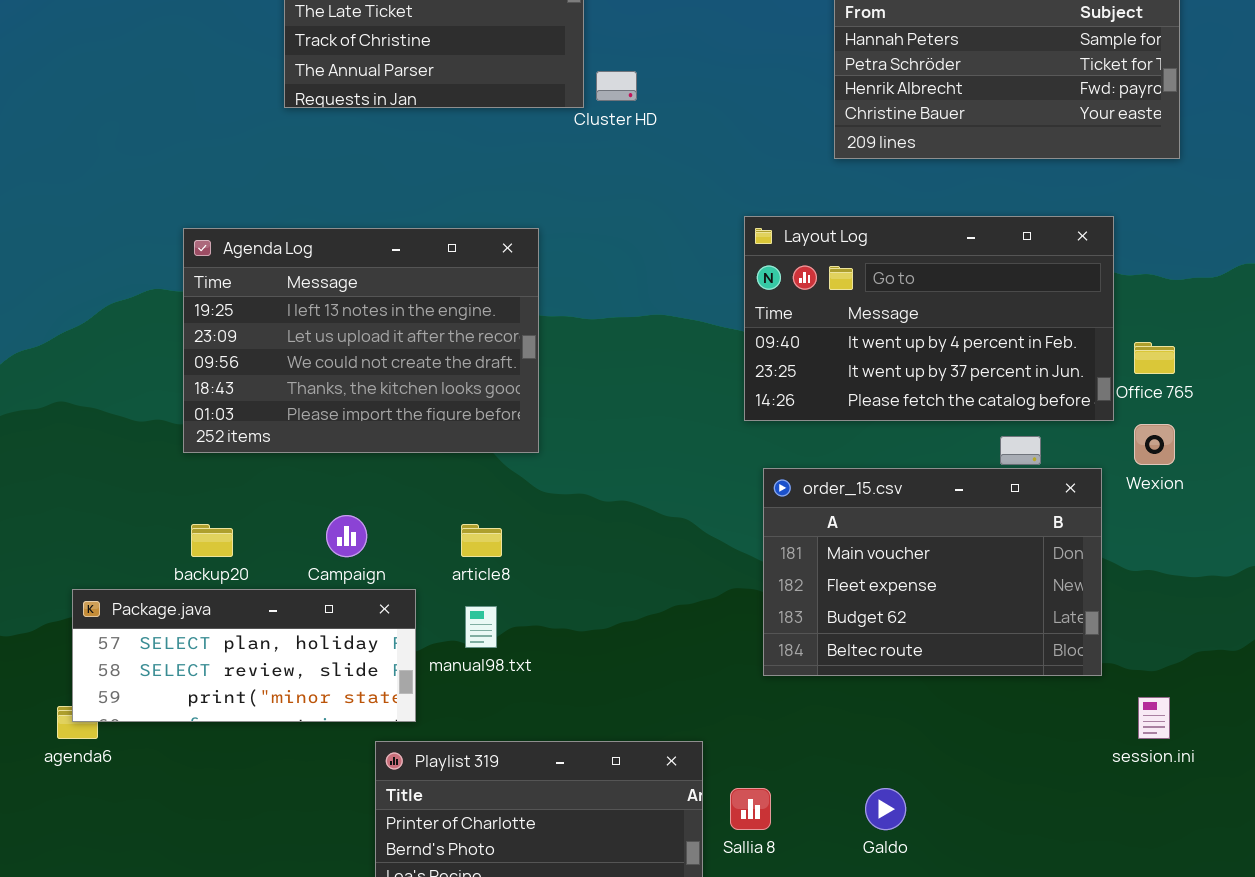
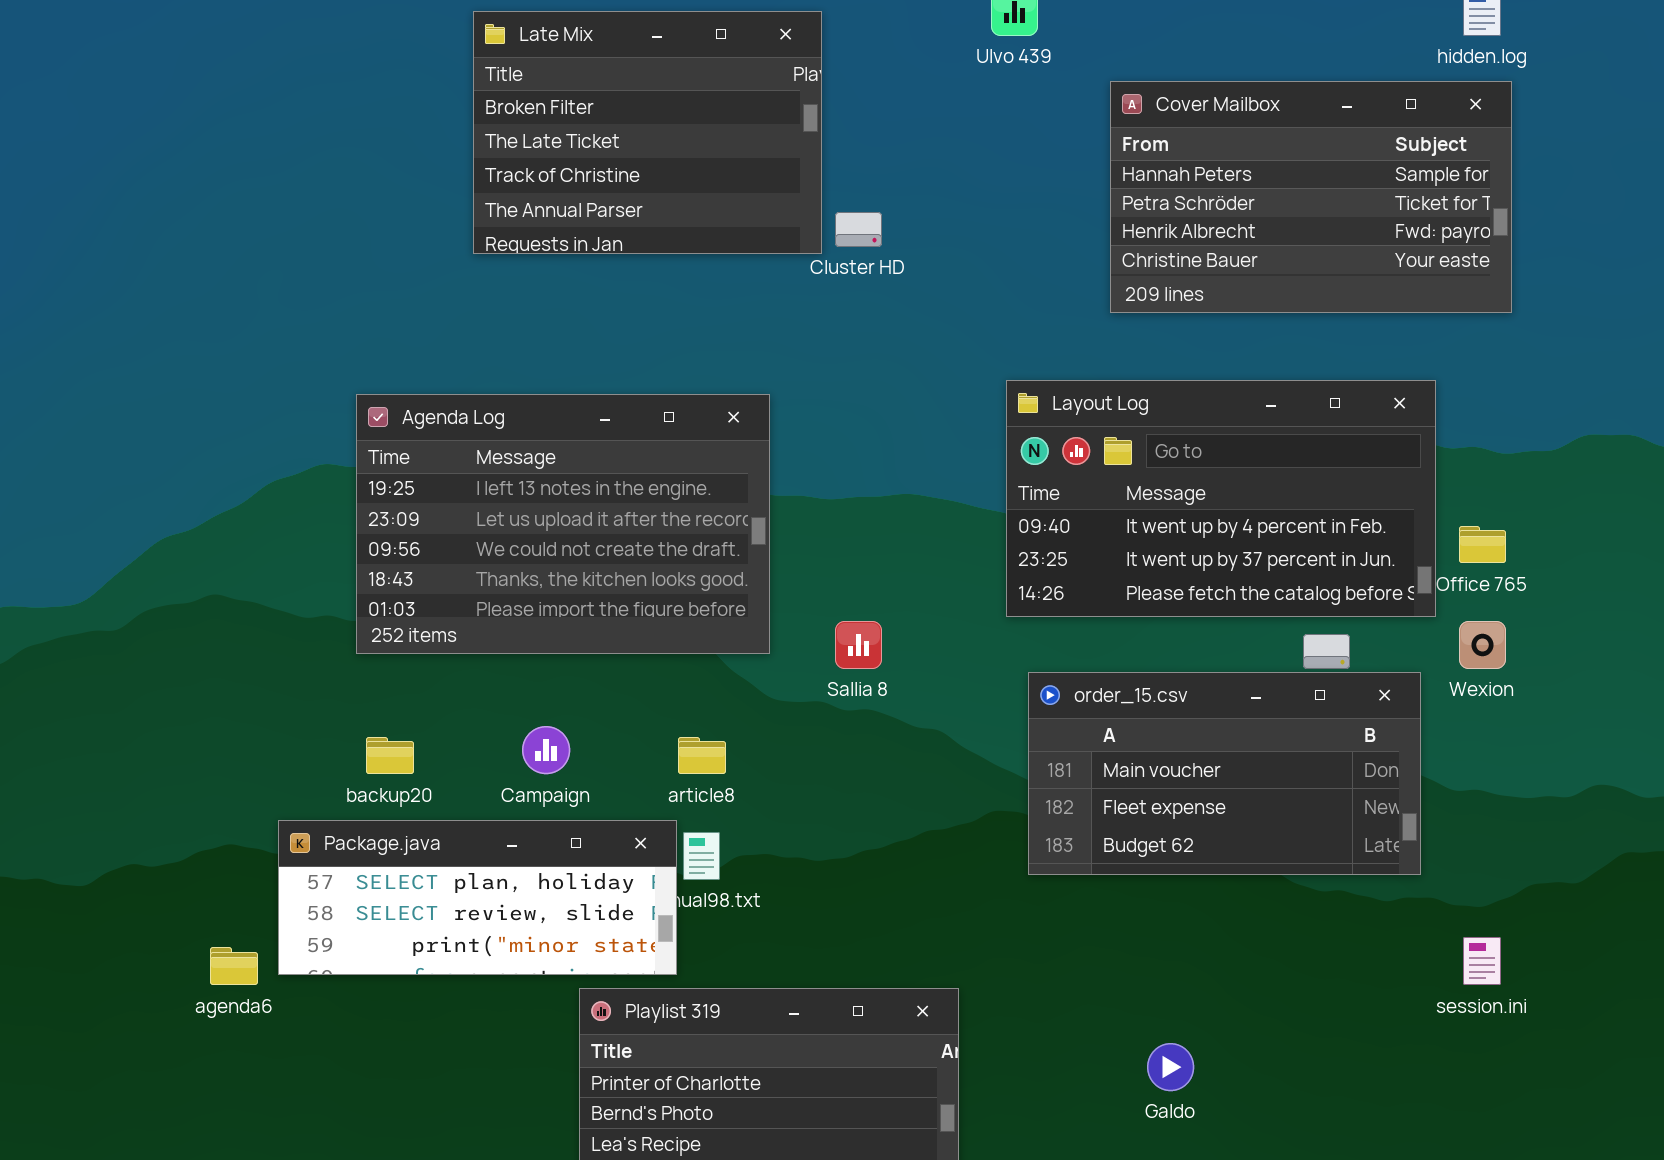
order_15.csv: [763,468,1102,676] -> [1028,672,1421,875], resized
Package.java: [72,589,416,722] -> [278,820,677,975], moved
Sallia 8: [730,788,771,830] -> [835,621,882,669], moved

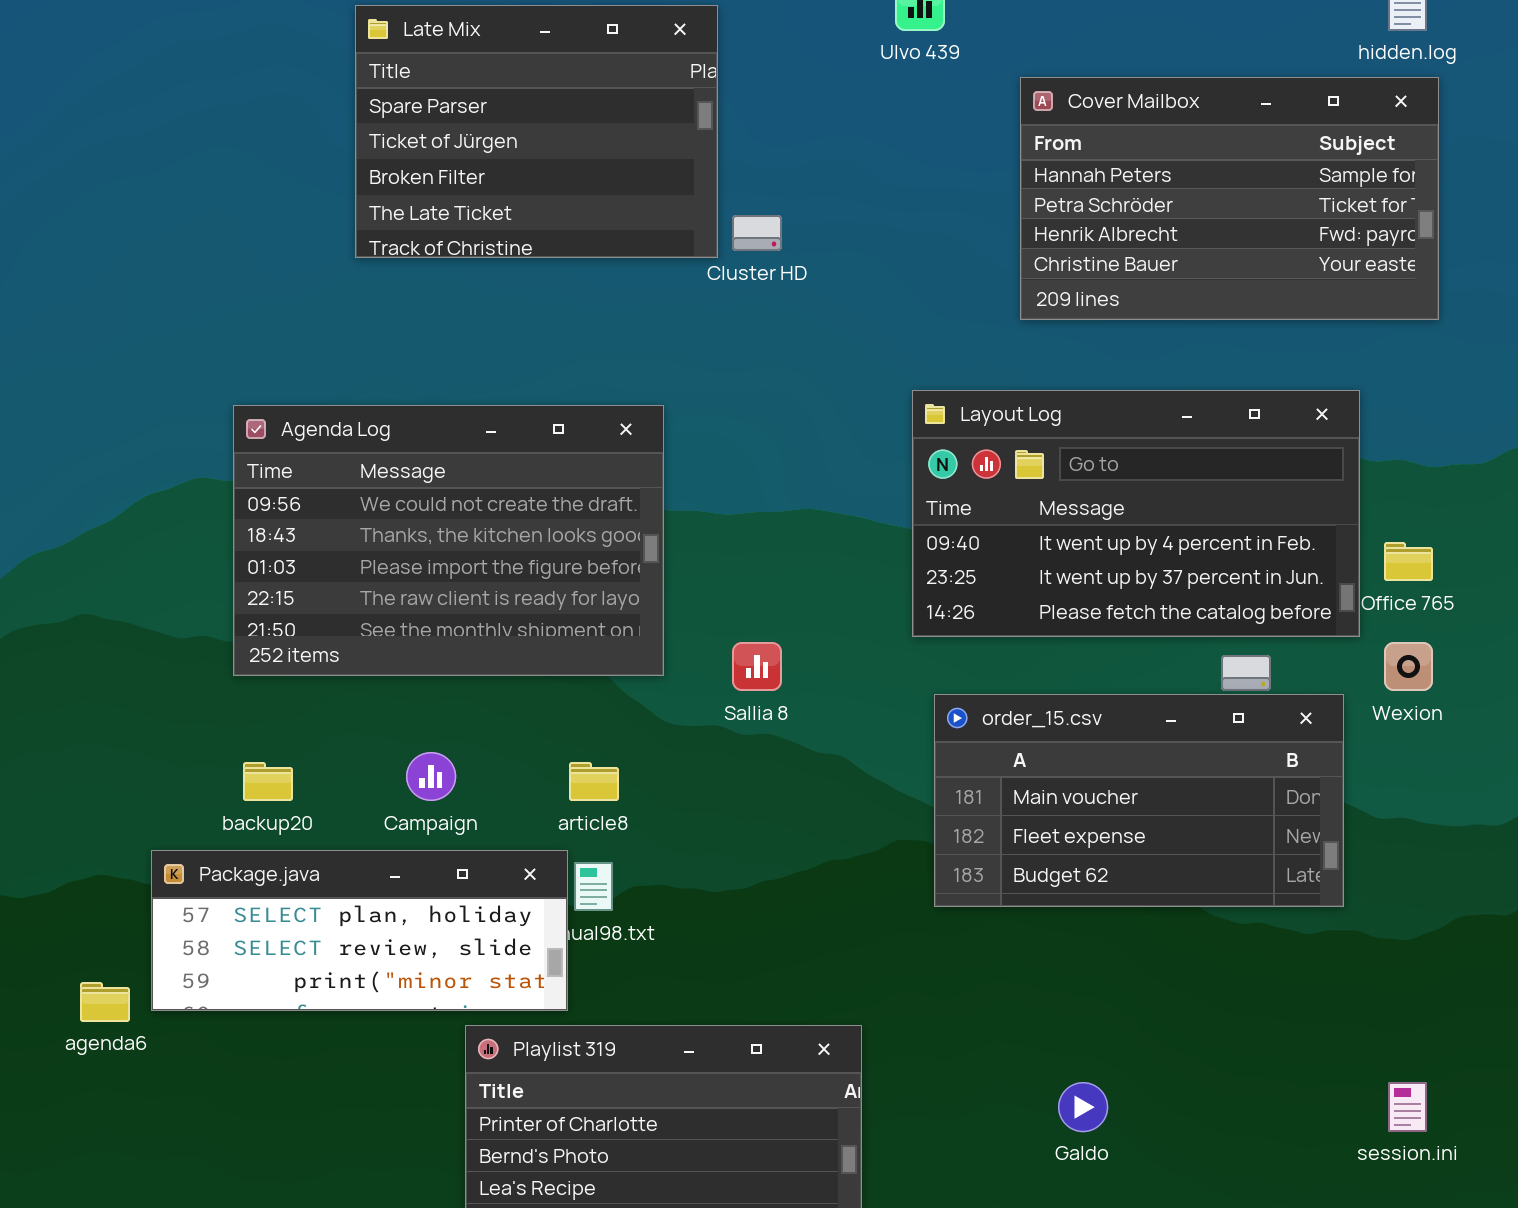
Late Mix: [473,11,822,254] -> [355,5,718,258], scrolled up 2 rows
Agenda Log: [356,394,770,654] -> [233,405,664,676], scrolled down 2 rows
session.ini: [1463,937,1501,985] -> [1388,1082,1427,1132], moved

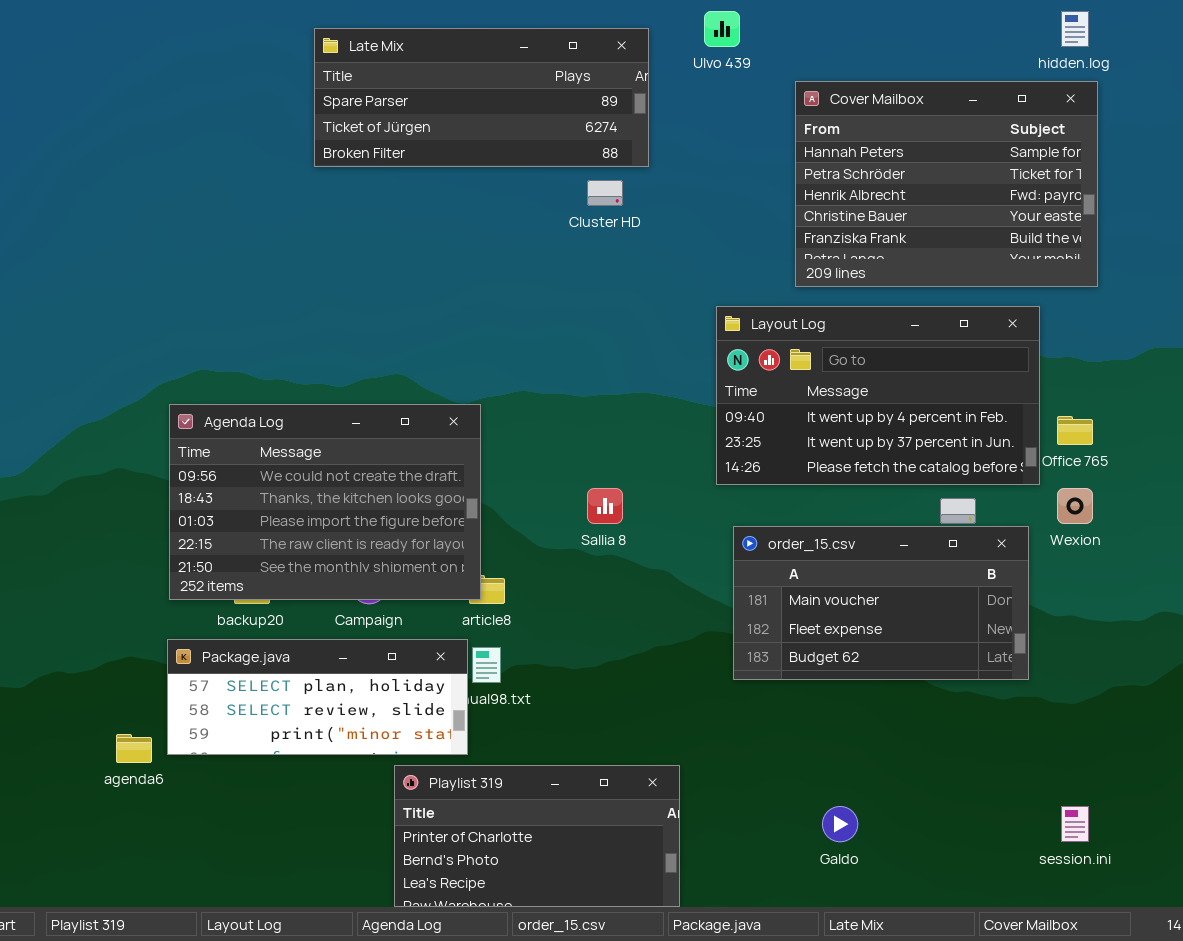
Late Mix: [355,5,718,258] -> [314,28,649,167], resized
Cover Mailbox: [1020,77,1439,320] -> [795,81,1098,287], resized
Agenda Log: [233,405,664,676] -> [169,404,481,600], moved

